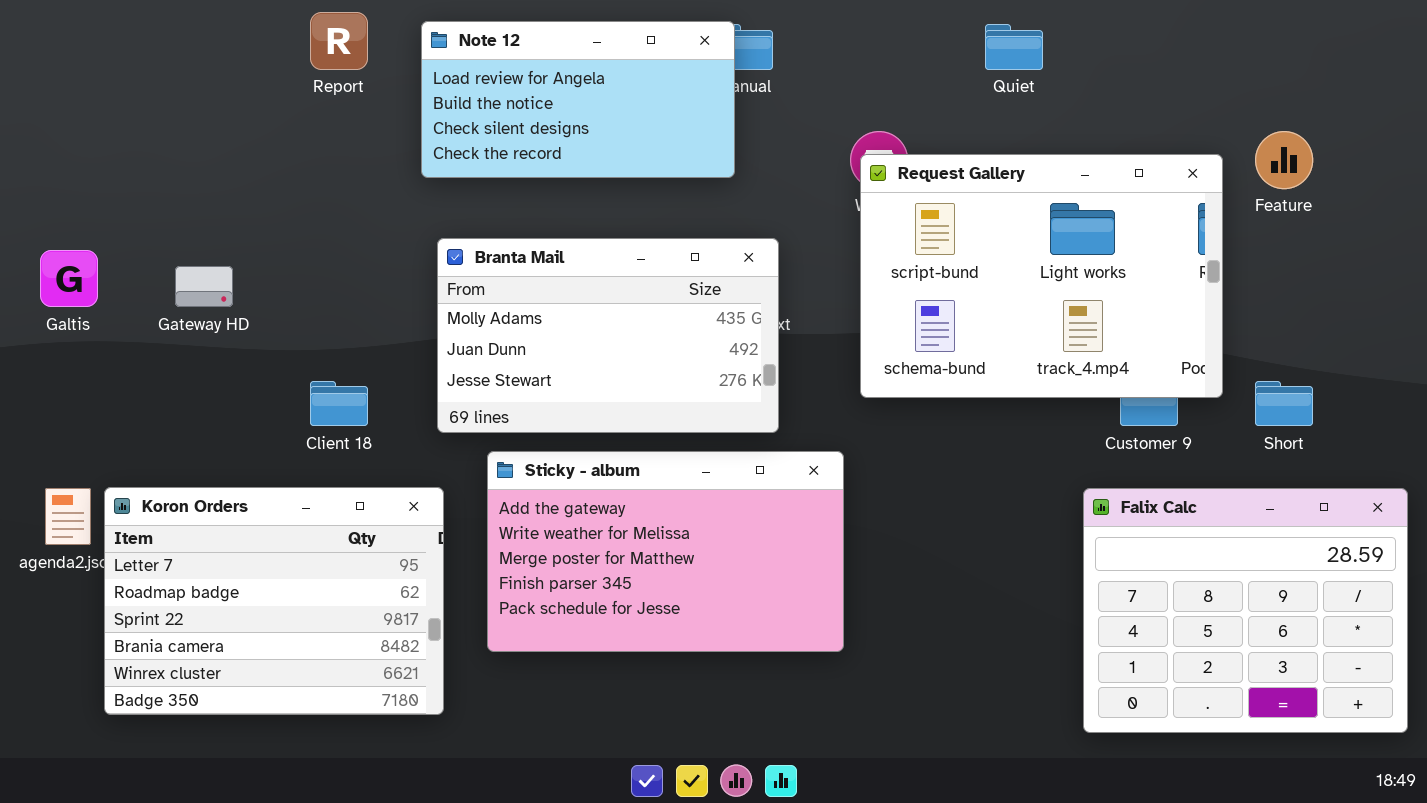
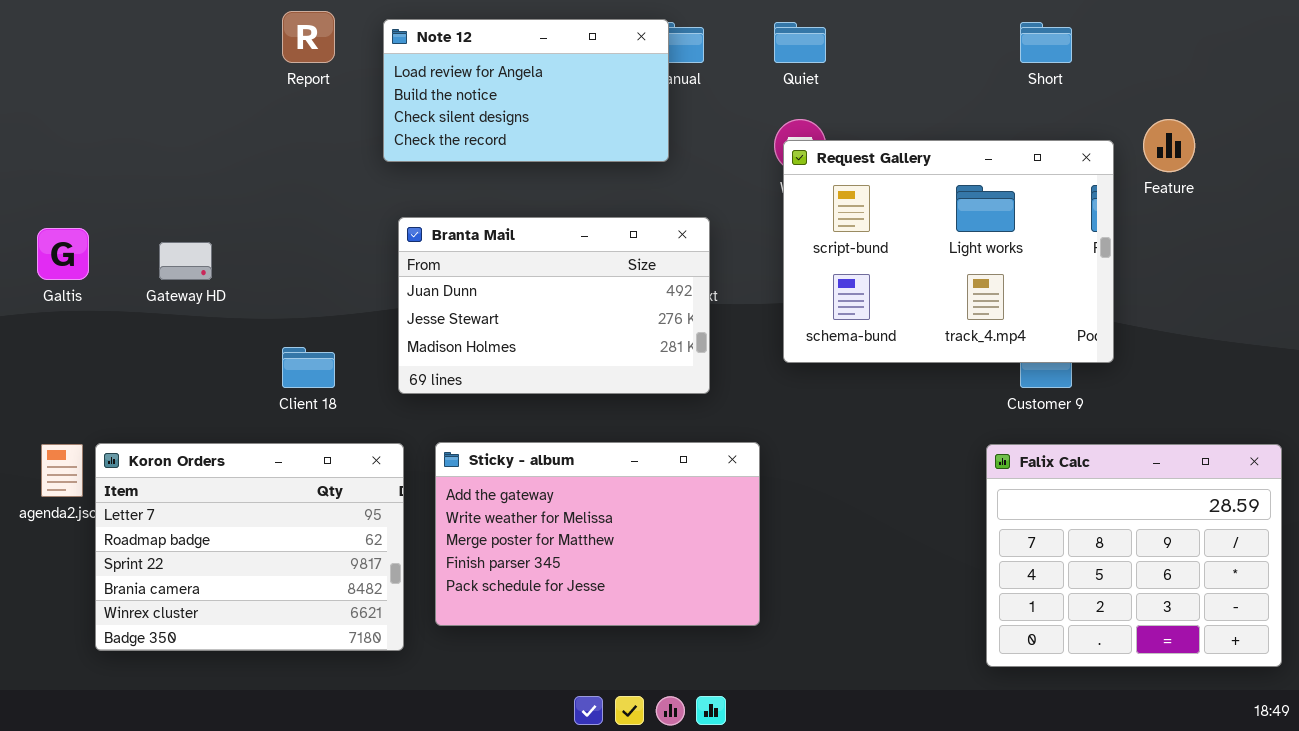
Quiet: [985,24,1043,70] -> [774,22,826,63], moved
Branta Mail: [437,238,779,433] -> [398,217,710,394], scrolled down 1 row
Short: [1255,381,1313,426] -> [1020,22,1072,63], moved
Sticky - album: [487,451,844,652] -> [435,442,760,626], moved

